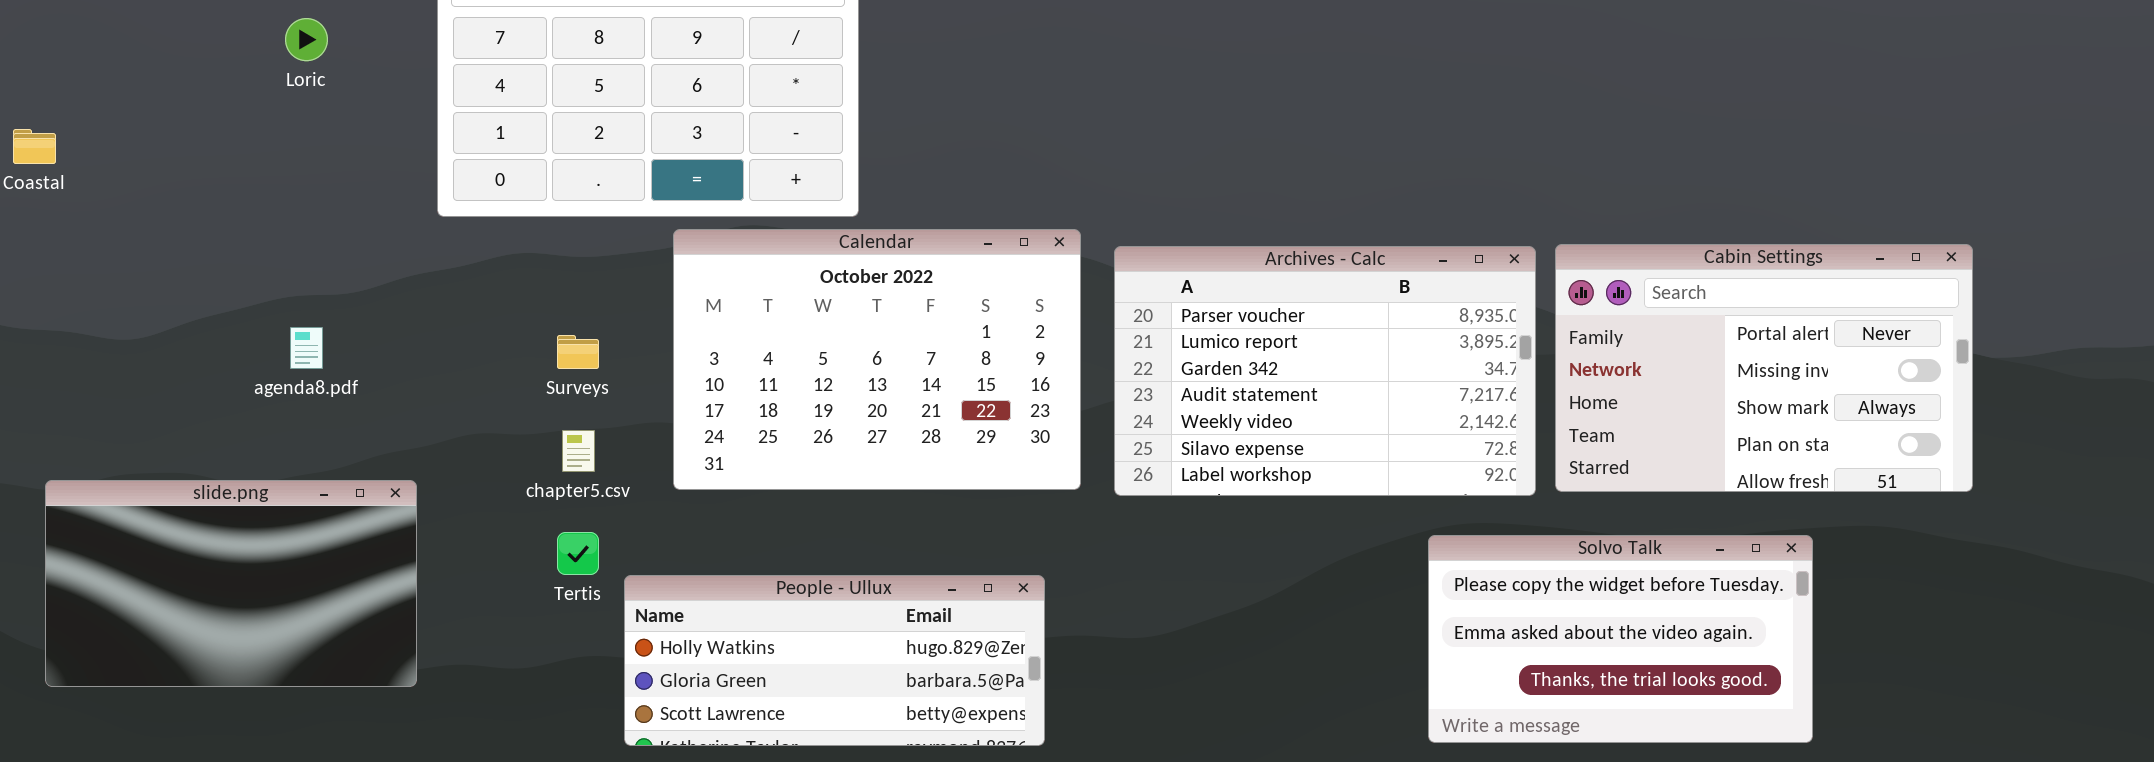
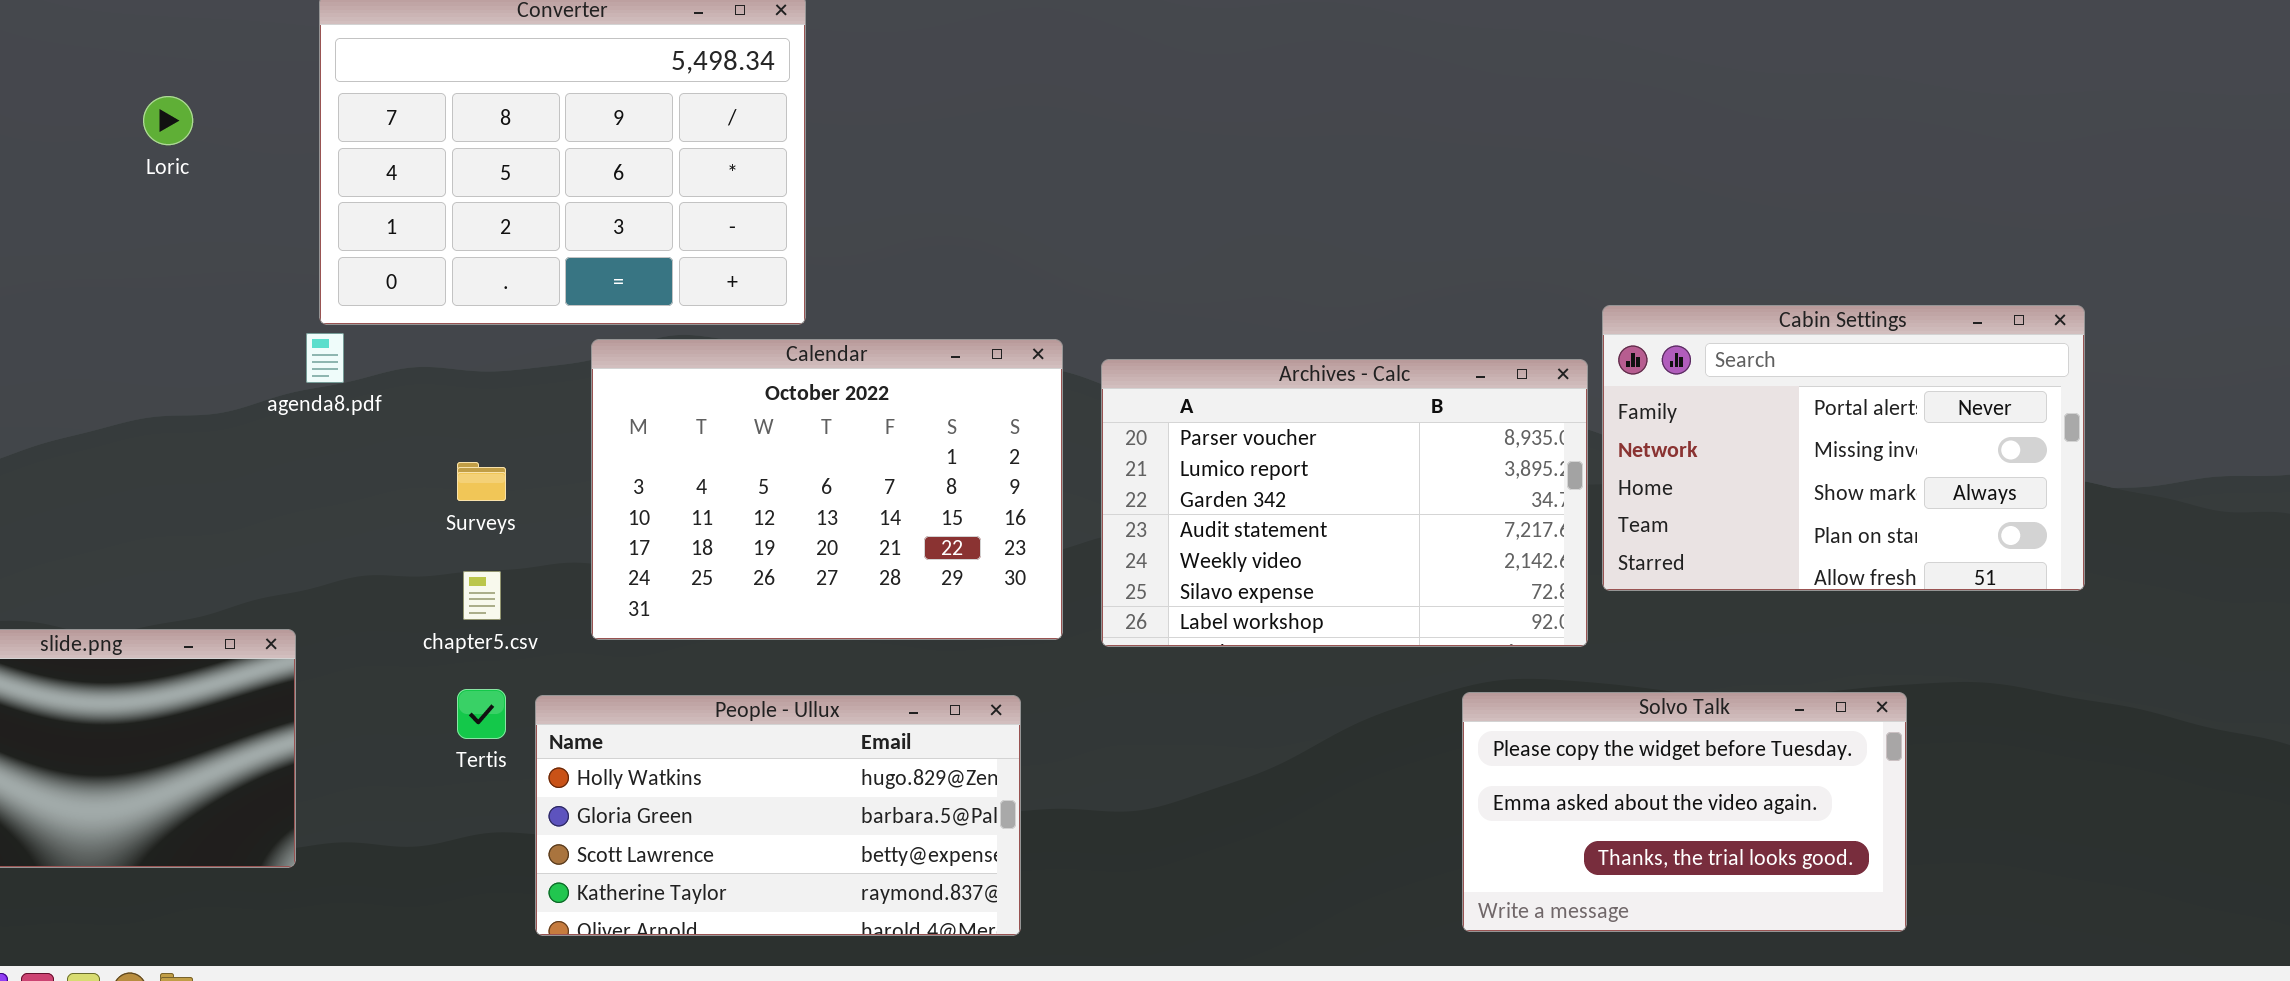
Cabin Settings: [1555,244,1973,492] -> [1602,305,2085,591], moved
agenda8.pdf: [290,327,323,369] -> [306,333,344,383], moved
People - Ullux: [624,575,1045,746] -> [535,695,1021,936], resized

